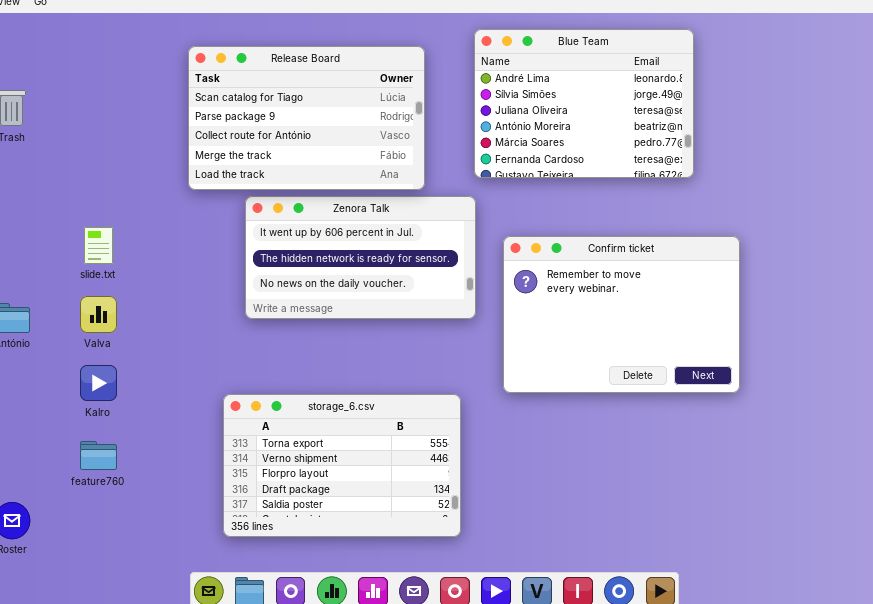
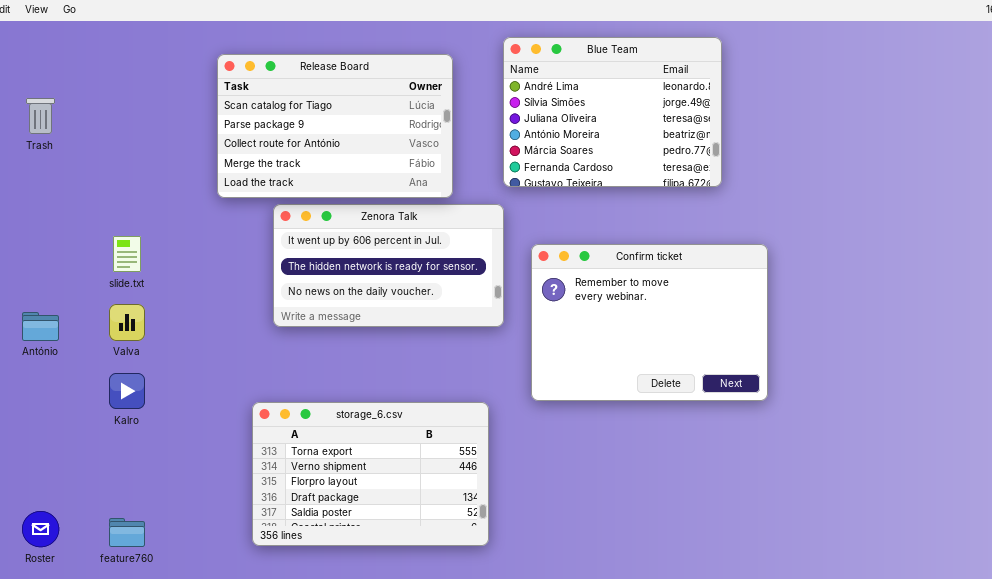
feature760: [80,441,117,470] -> [109,518,145,547], moved

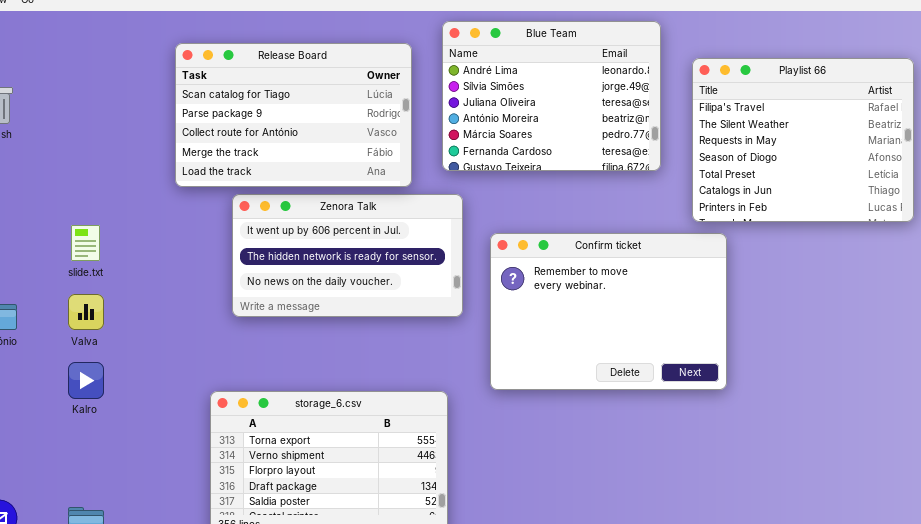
Blue Team: [503,37,722,187] -> [442,21,661,171], moved
Playlist 66: none -> [692,58,914,222], opened

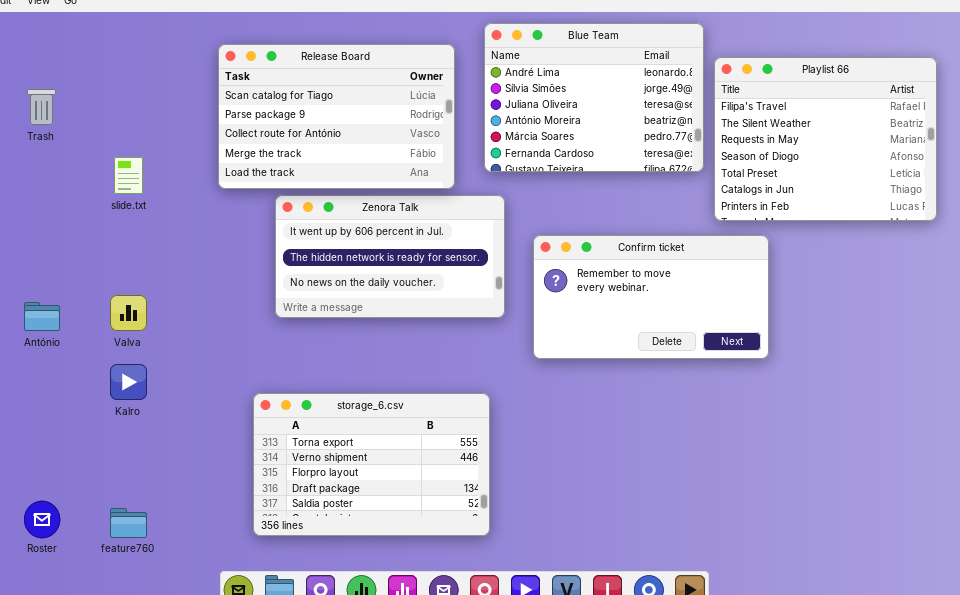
Playlist 66: [692,58,914,222] -> [714,57,937,221], moved
slide.txt: [71,225,100,261] -> [114,157,143,194], moved
Confirm ticket: [490,233,727,390] -> [533,235,769,359], resized

